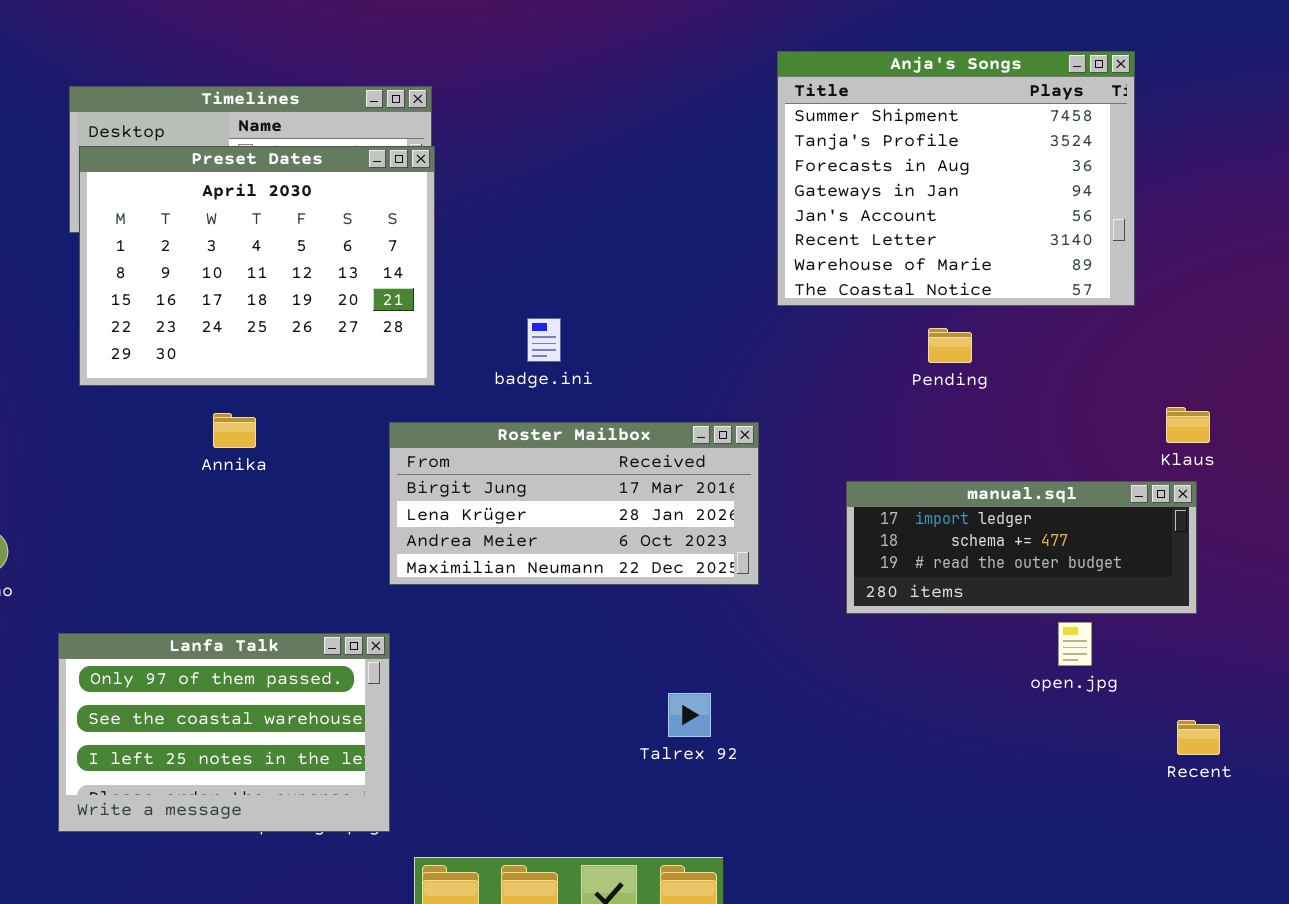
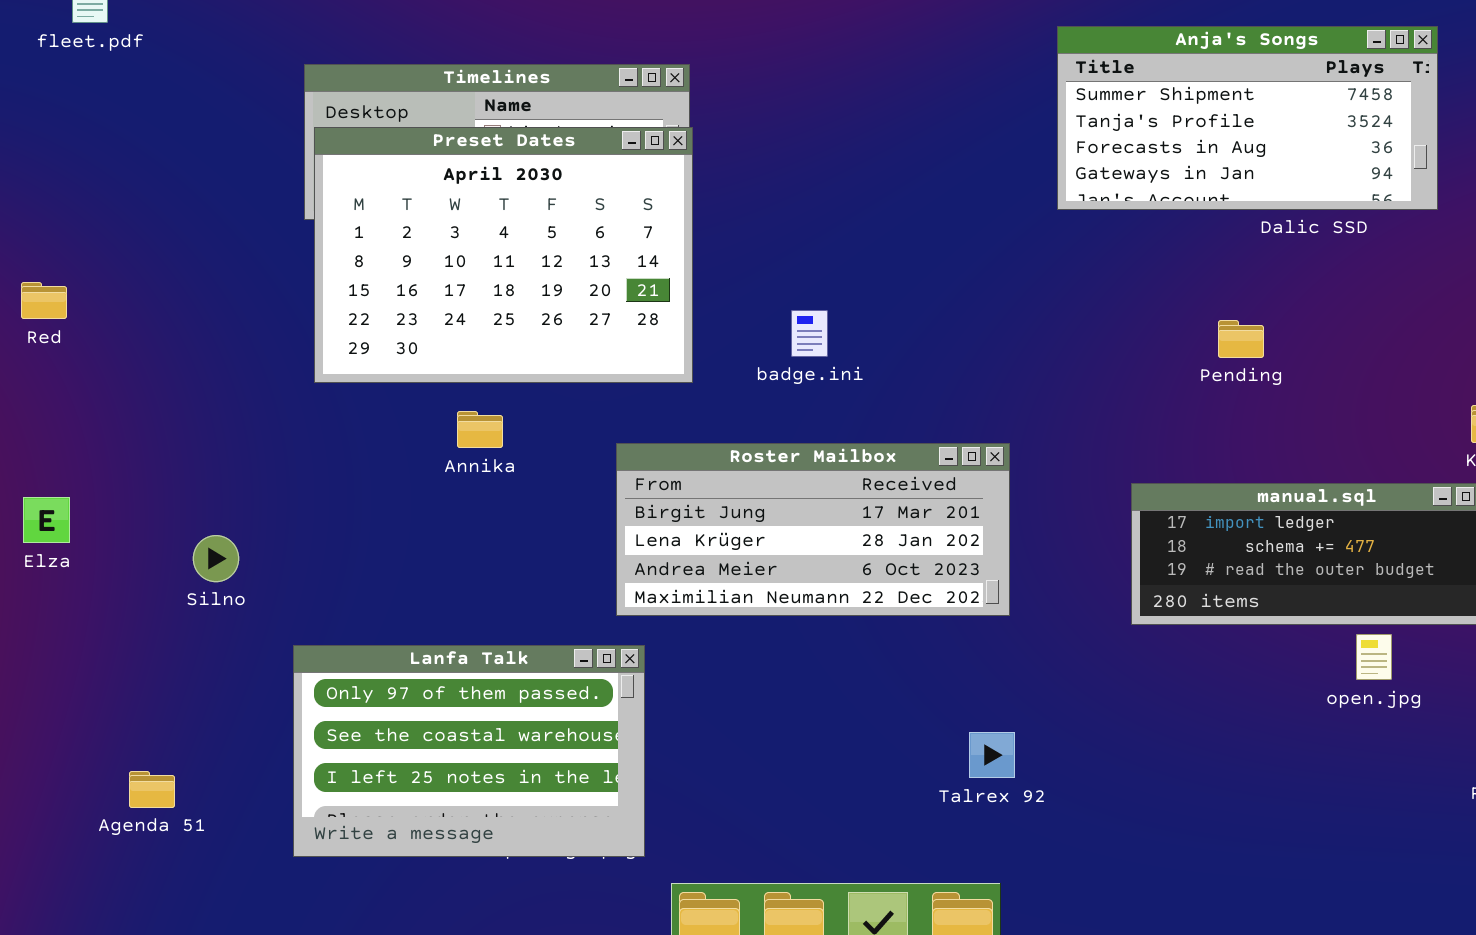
Anja's Songs: [777,51,1135,306] -> [1057,26,1438,210], resized
Roster Mailbox: [389,422,759,585] -> [616,443,1010,616], moved
Talrex 92: [668,693,711,737] -> [969,732,1015,778], moved

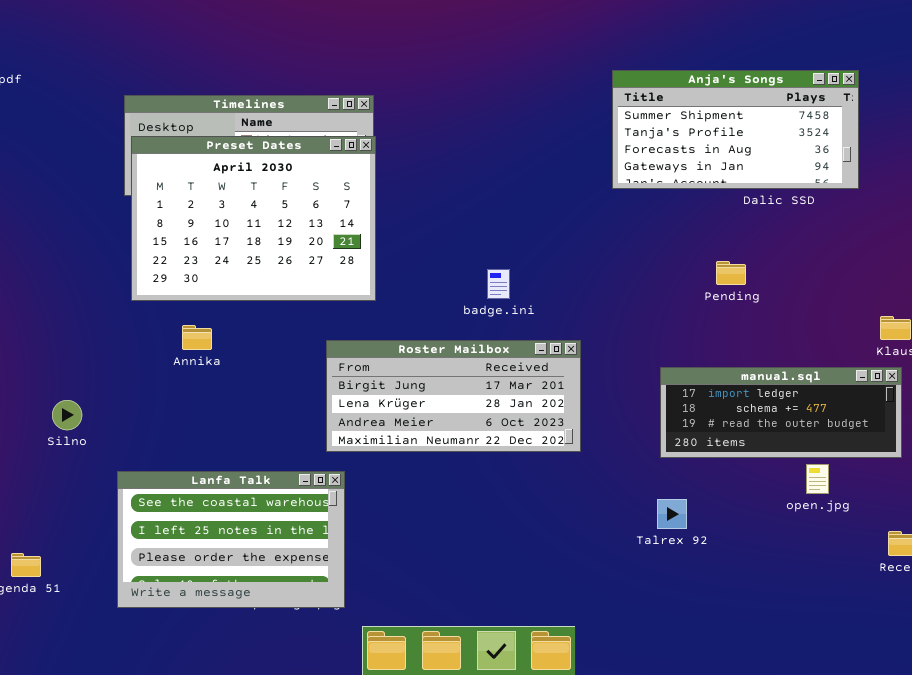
badge.ini: [791,310,828,357] -> [487,269,510,299], moved
Annika: [457,411,503,448] -> [182,325,212,350], moved
Lanfa Talk: [293,645,645,857] -> [117,471,345,608], scrolled down 1 row
Talrex 92: [969,732,1015,778] -> [657,499,687,529], moved

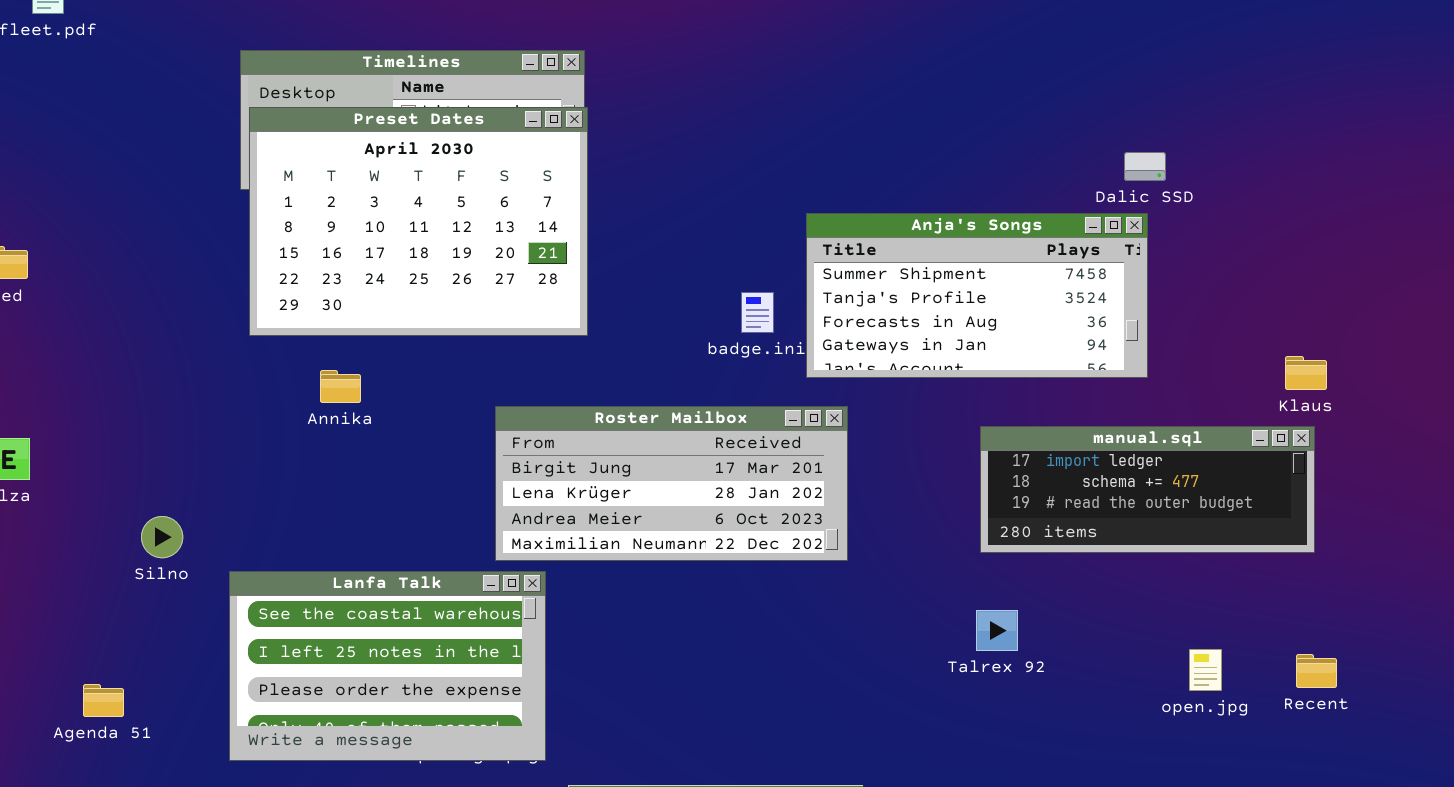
Anja's Songs: [612,70,859,189] -> [806,213,1148,378], moved
Roster Mailbox: [326,340,581,452] -> [495,406,848,561], moved
Silno: [52,400,82,430] -> [141,516,183,558], moved
open.jpg: [806,464,829,494] -> [1189,649,1222,691], moved

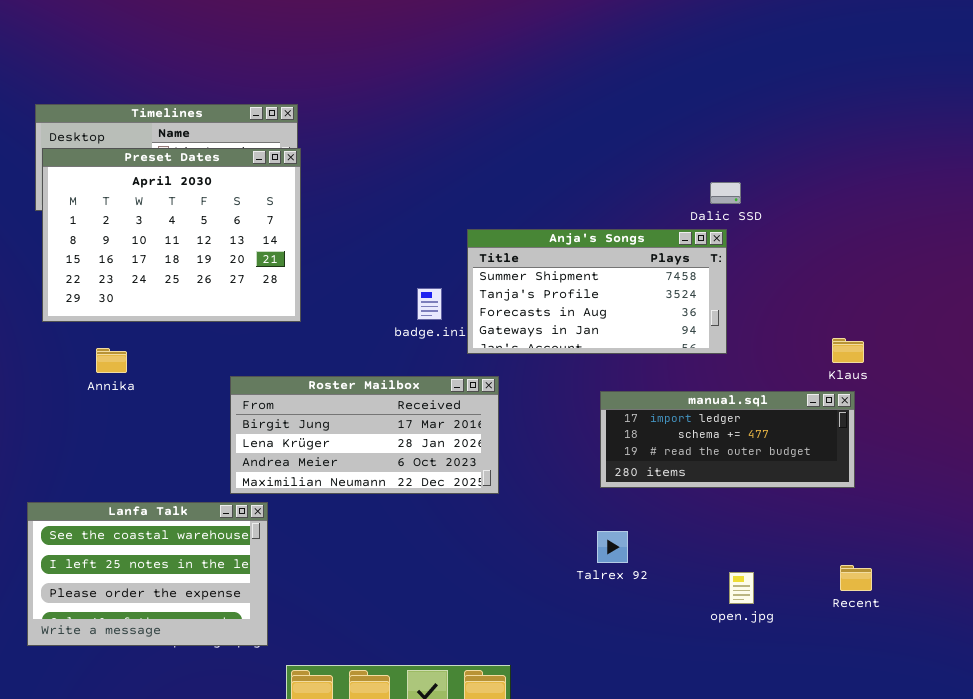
open.jpg: [1189,649,1222,691] -> [729,572,754,604], moved

